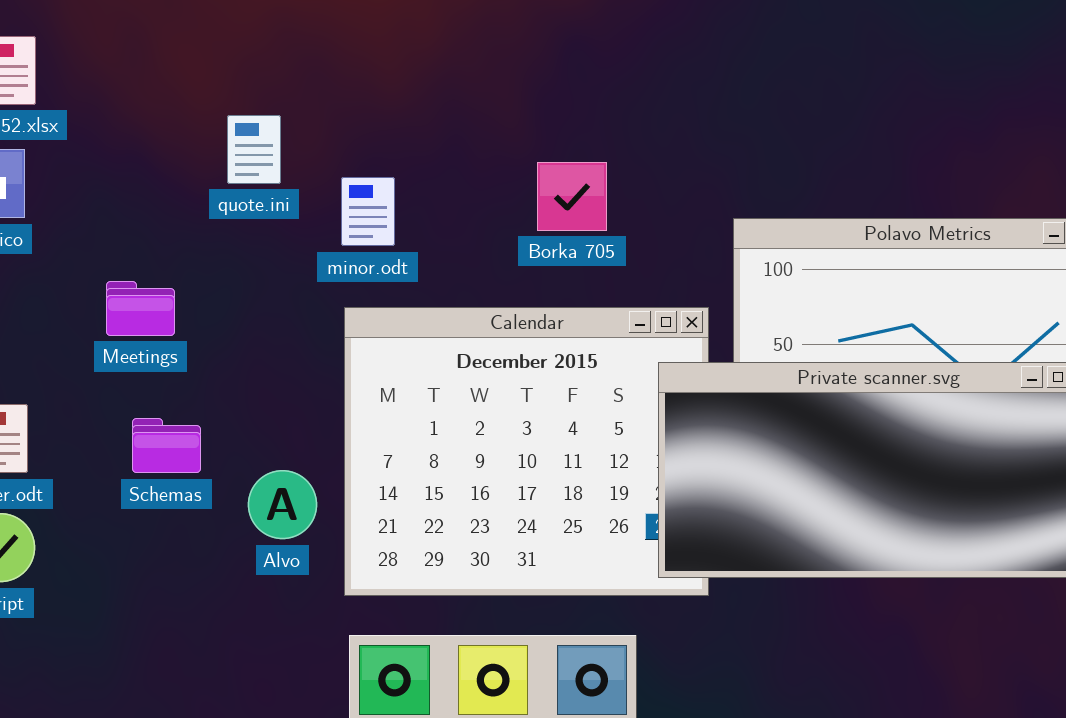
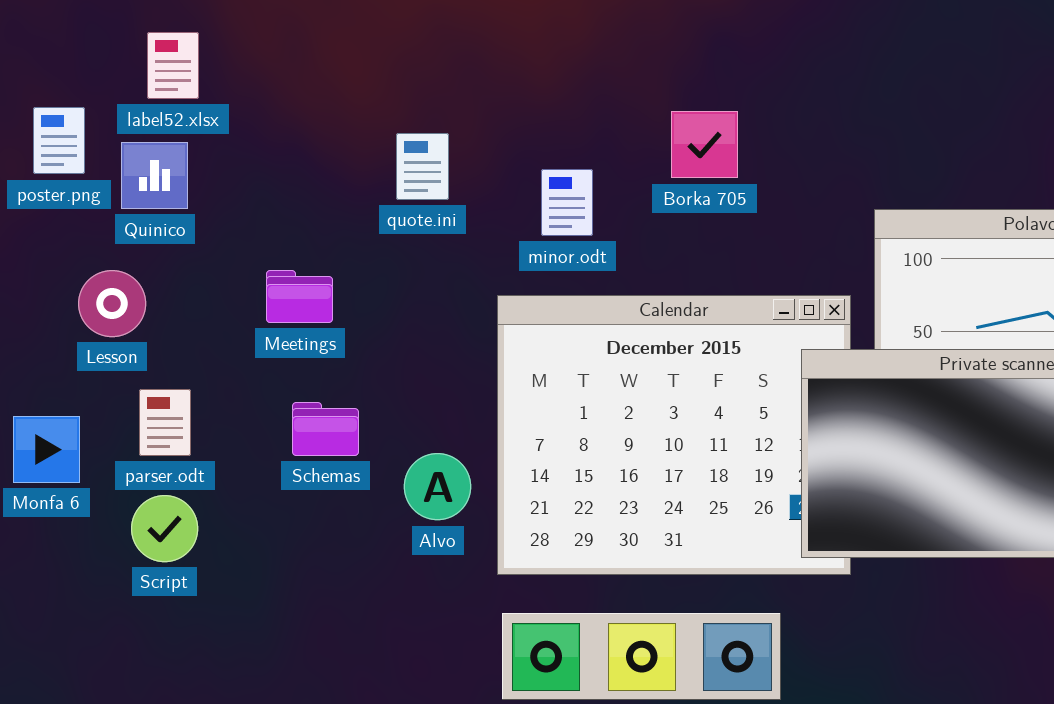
quote.ini: [227,115,281,184] -> [396,133,449,200], moved
Borka 705: [537,162,607,231] -> [671,111,738,178], moved
minor.odt: [341,177,395,246] -> [541,169,593,236], moved

